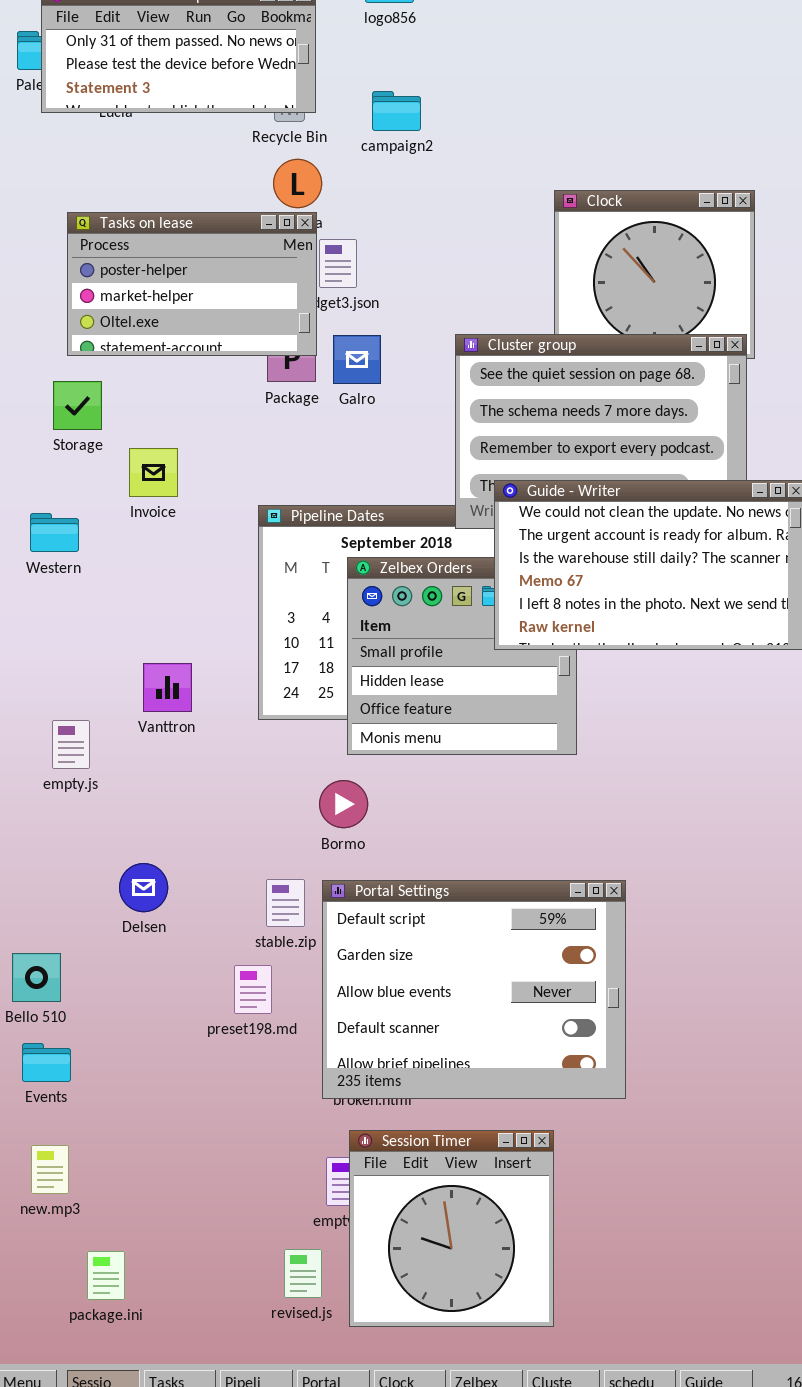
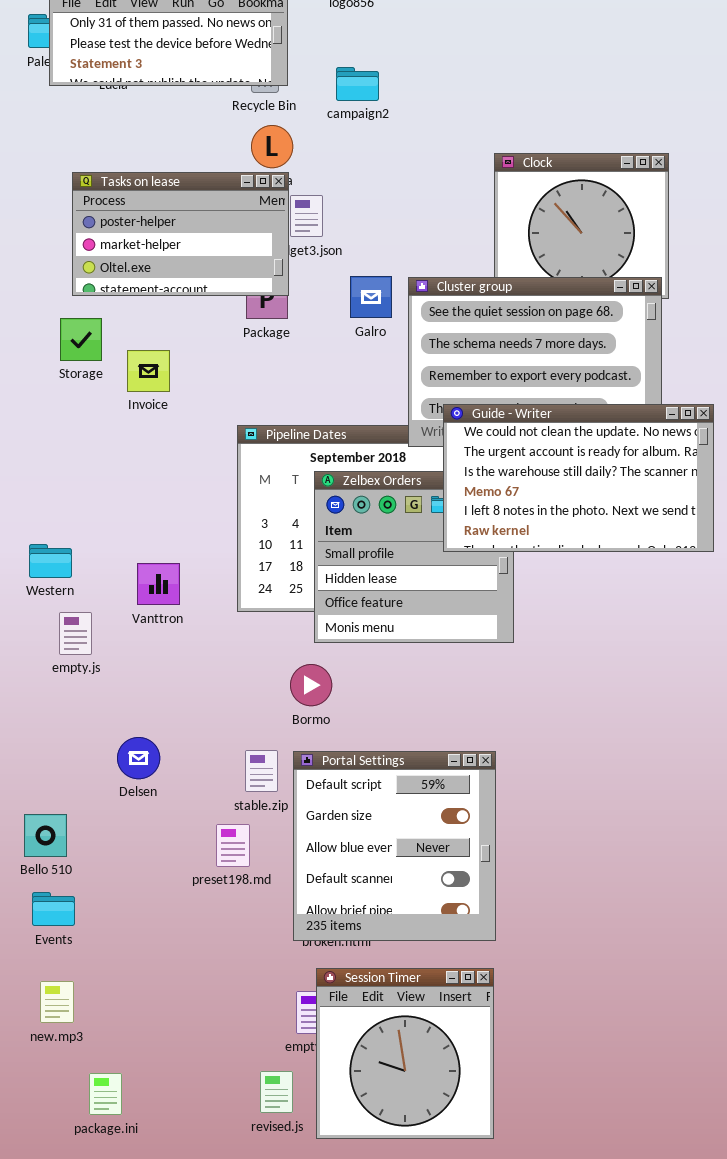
Galro: [333,335,381,384] -> [350,276,392,318], moved
Invoice: [129,448,178,497] -> [127,350,170,392], moved
Western: [30,513,79,552] -> [29,544,72,578], moved
Portal Settings: [322,880,626,1099] -> [293,751,496,941], resized

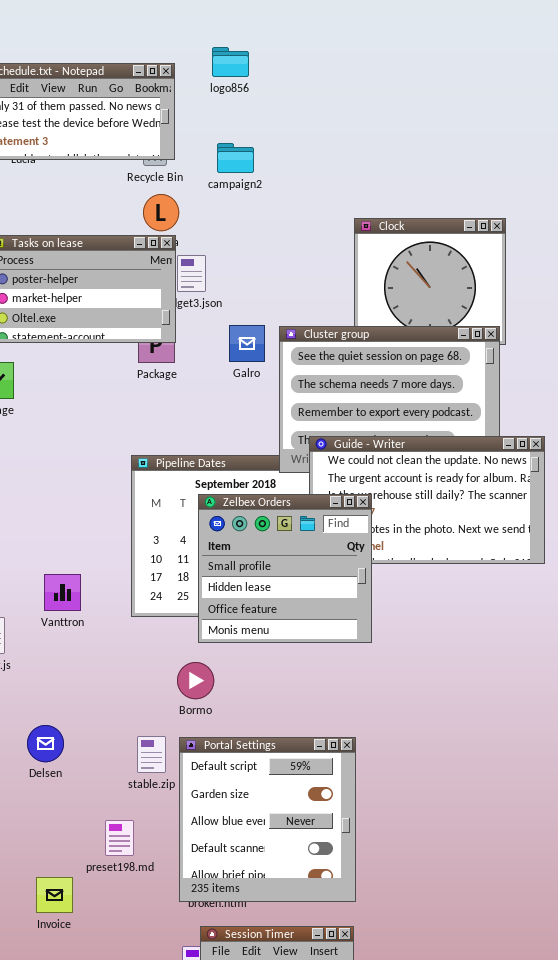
Invoice: [127,350,170,392] -> [36,877,73,913], moved
Zelbex Orders: [314,471,514,643] -> [198,494,372,643], raised
preset198.md: [216,824,250,867] -> [105,820,134,856], moved

